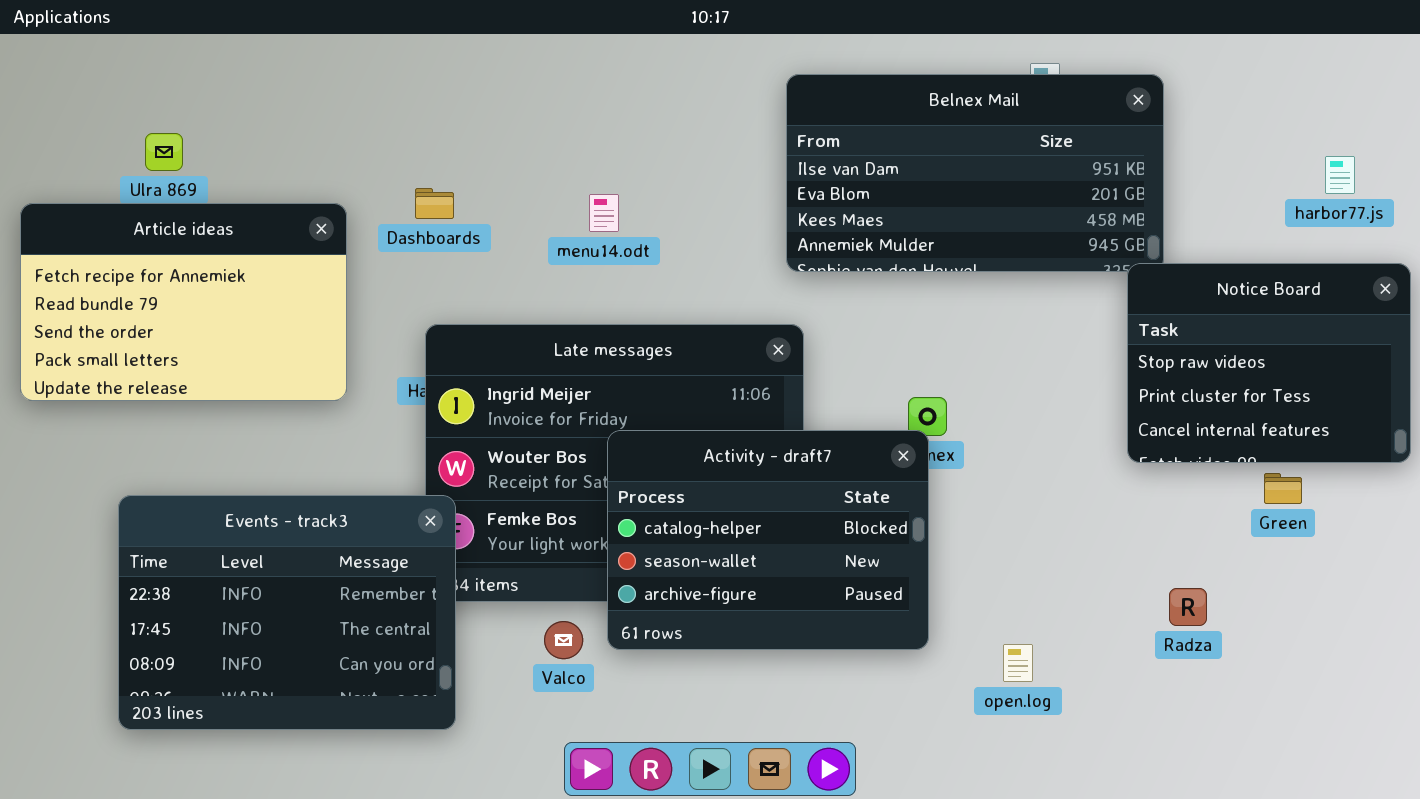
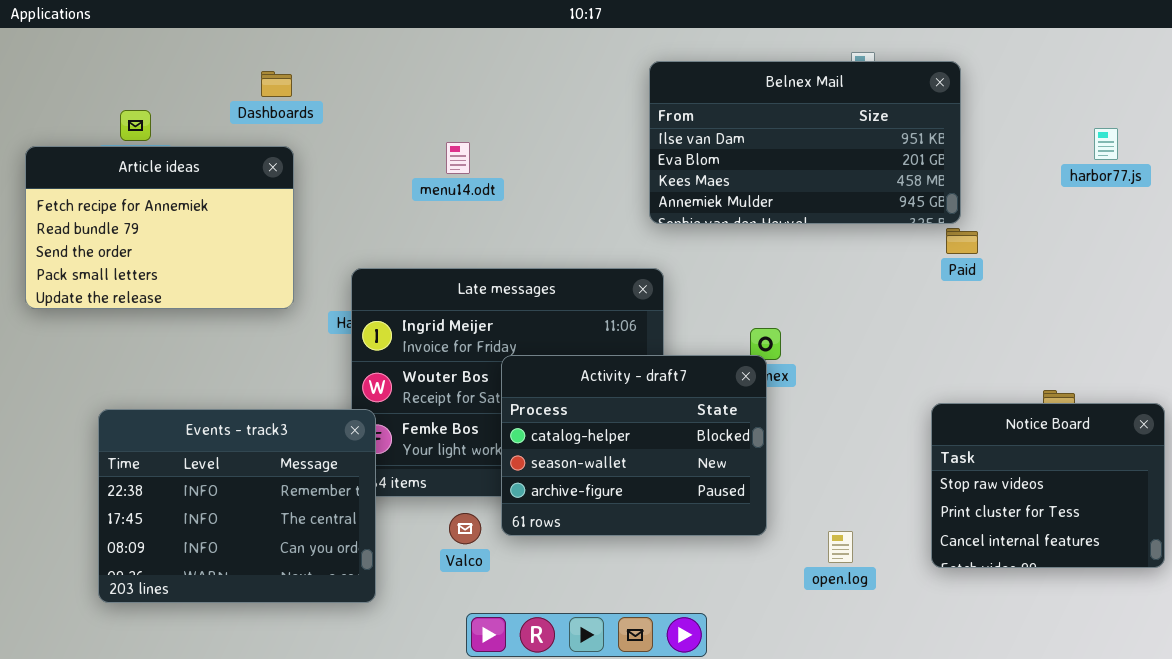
Dashboards: [415,188,454,219] -> [261,71,292,97], moved
menu14.odt: [589,194,619,232] -> [446,142,470,174], moved
Article ideas: [20,203,347,401] -> [25,146,294,309], moved
Notice Board: [1127,263,1411,463] -> [931,403,1165,568], moved

